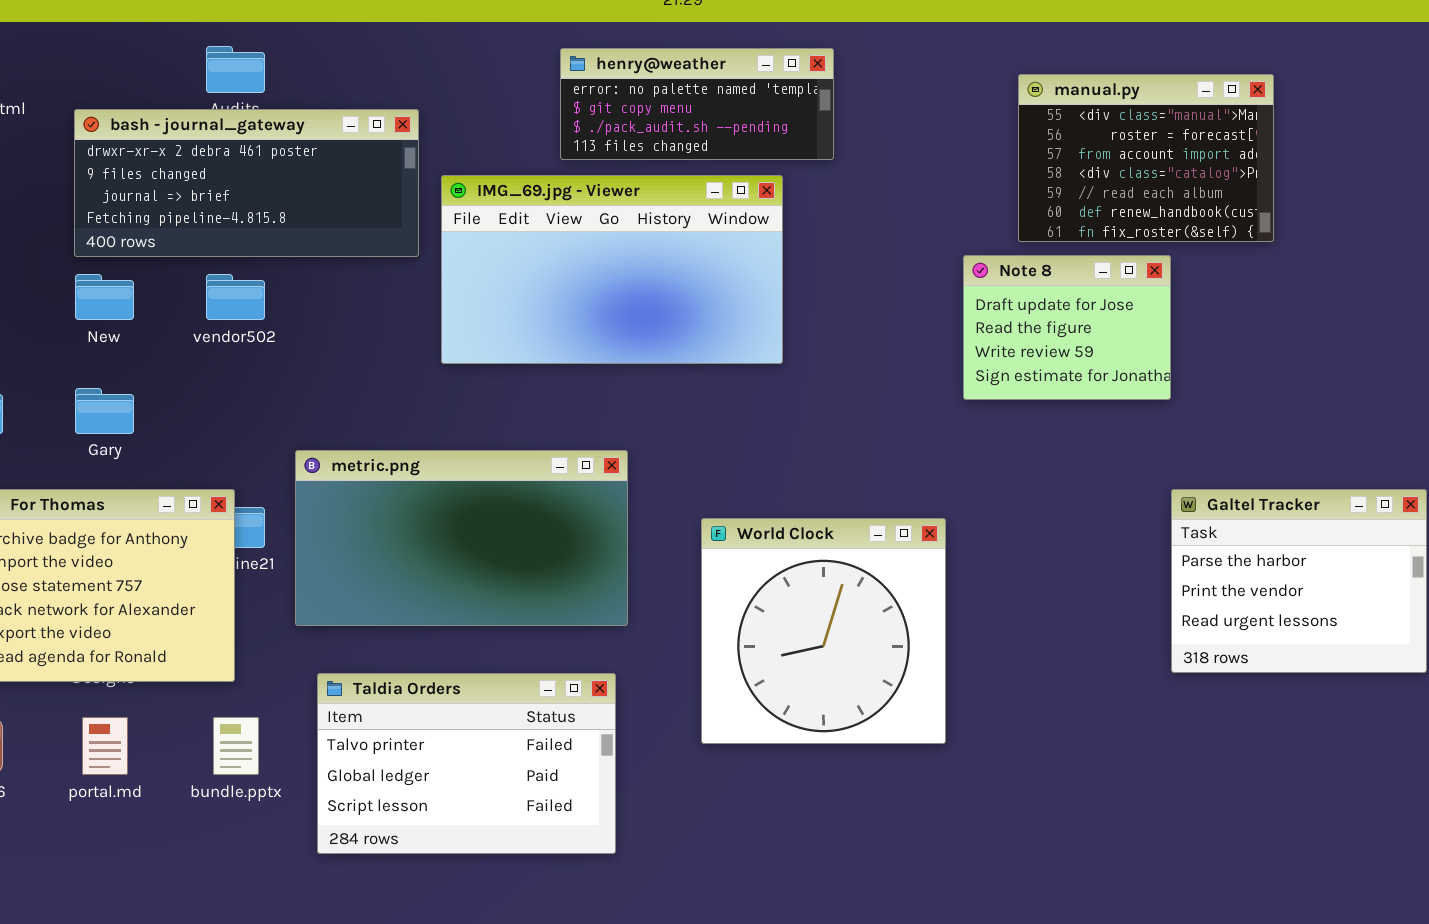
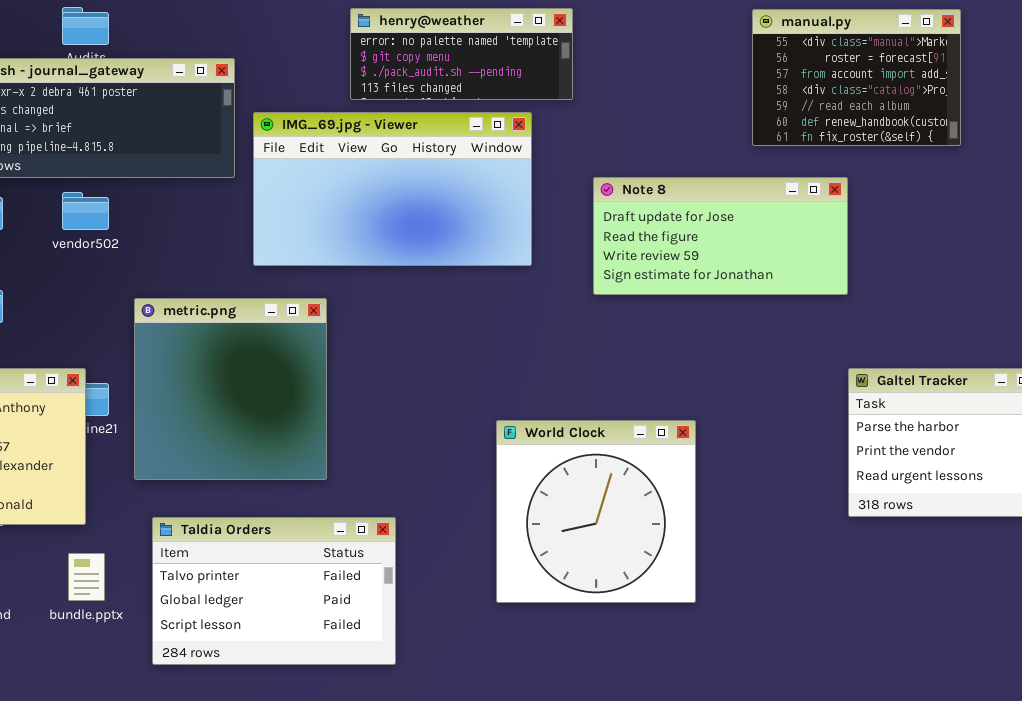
manual.py: [1018,74,1274,242] -> [752,9,961,146], moved
Note 8: [963,255,1171,400] -> [593,177,848,295], resized
metric.png: [295,450,628,626] -> [134,298,327,480], resized
World Clock: [701,518,946,744] -> [496,420,696,603], moved

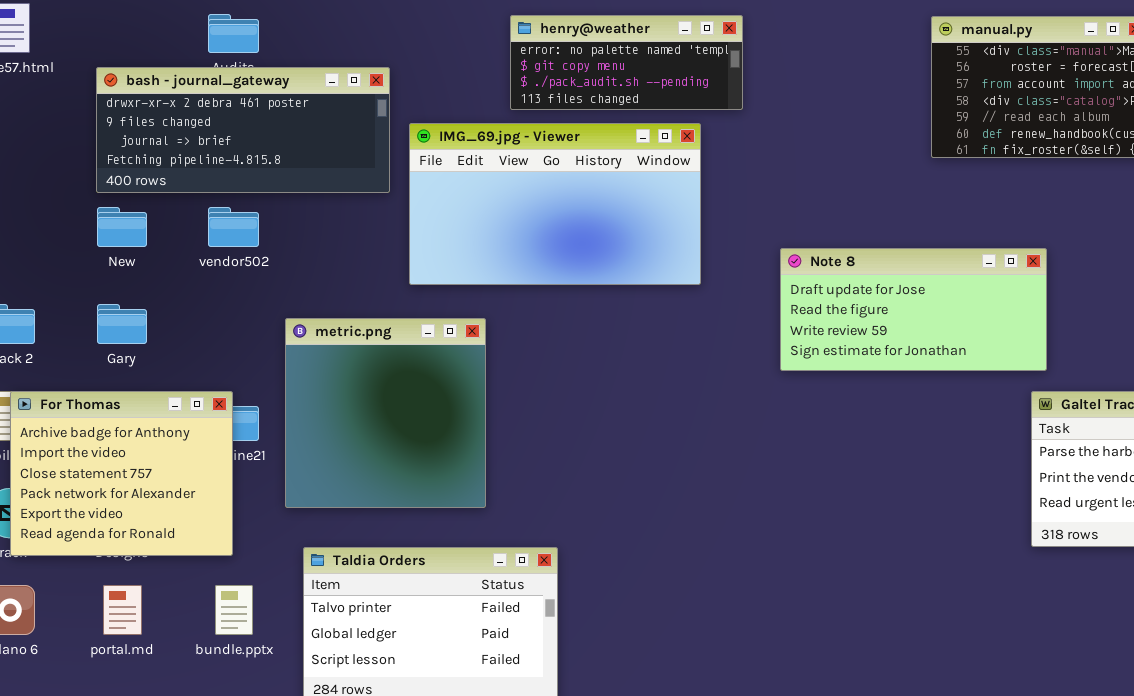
Note 8: [593,177,848,295] -> [780,248,1047,371], moved
World Clock: [496,420,696,603] -> none, closed

